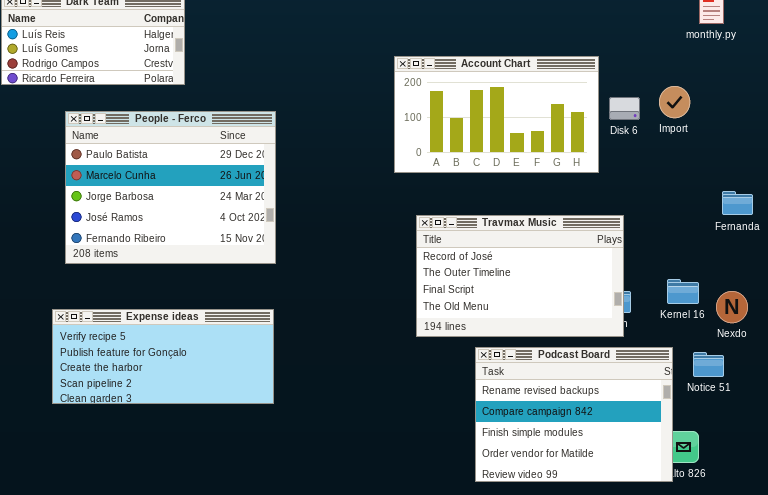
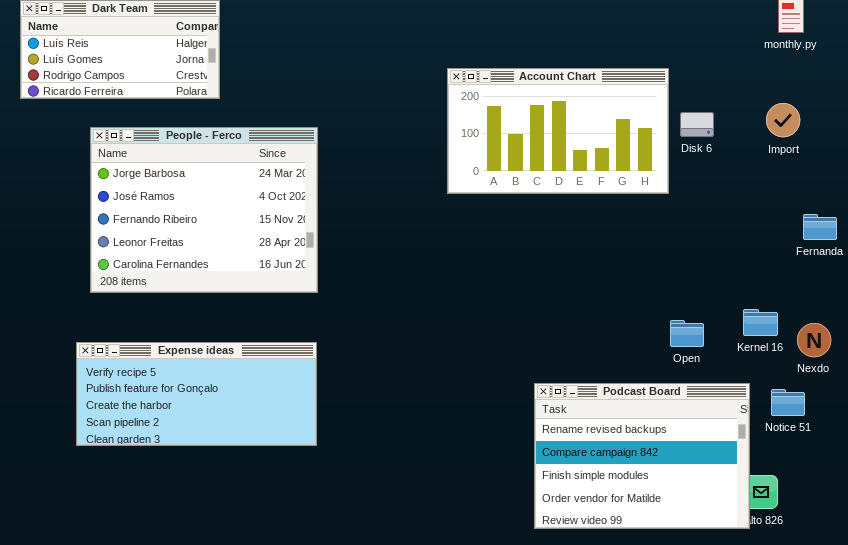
Import: [659,86,690,118] -> [766,103,800,137], moved
People - Ferco: [65,111,276,264] -> [90,127,318,293], scrolled down 2 rows
Travmax Music: [416,215,624,337] -> none, closed

